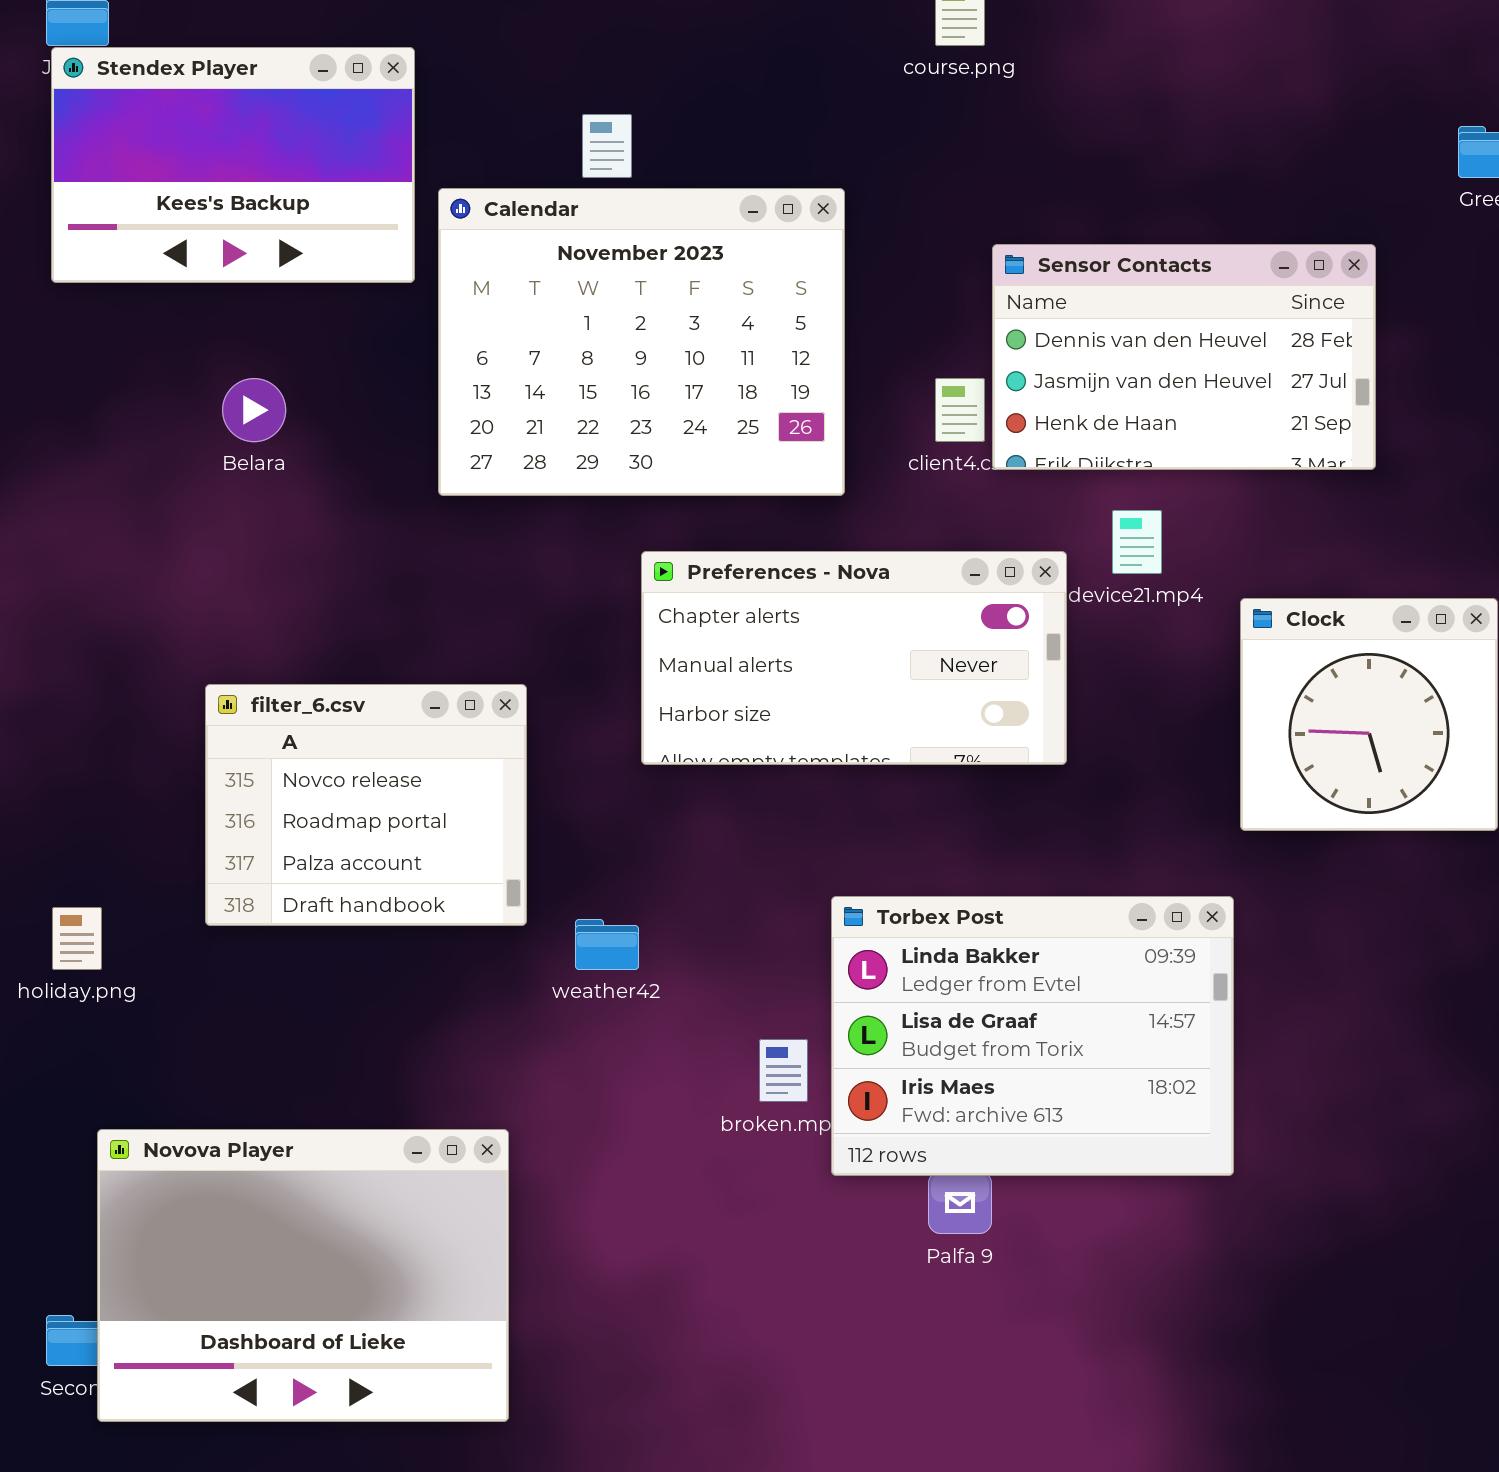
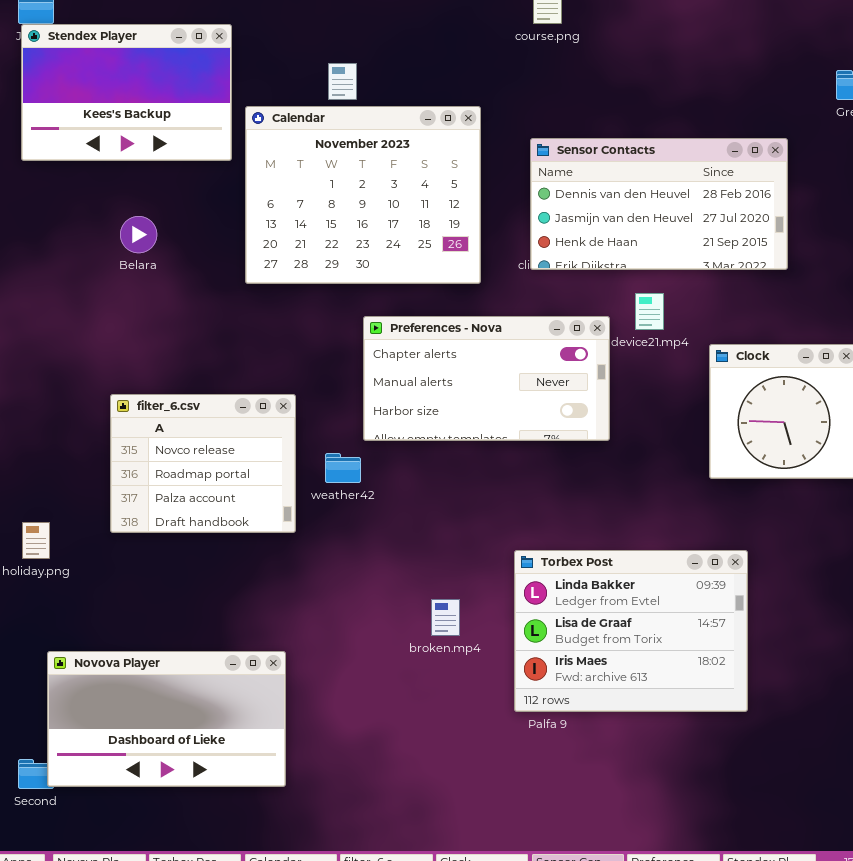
Sensor Contacts: [992,244,1376,470] -> [530,138,788,270], resized
Torbex Post: [831,896,1234,1176] -> [514,550,748,712], moved
weather42: [575,919,639,970] -> [325,453,361,483], moved
Novova Player: [97,1129,509,1422] -> [47,651,286,787], resized

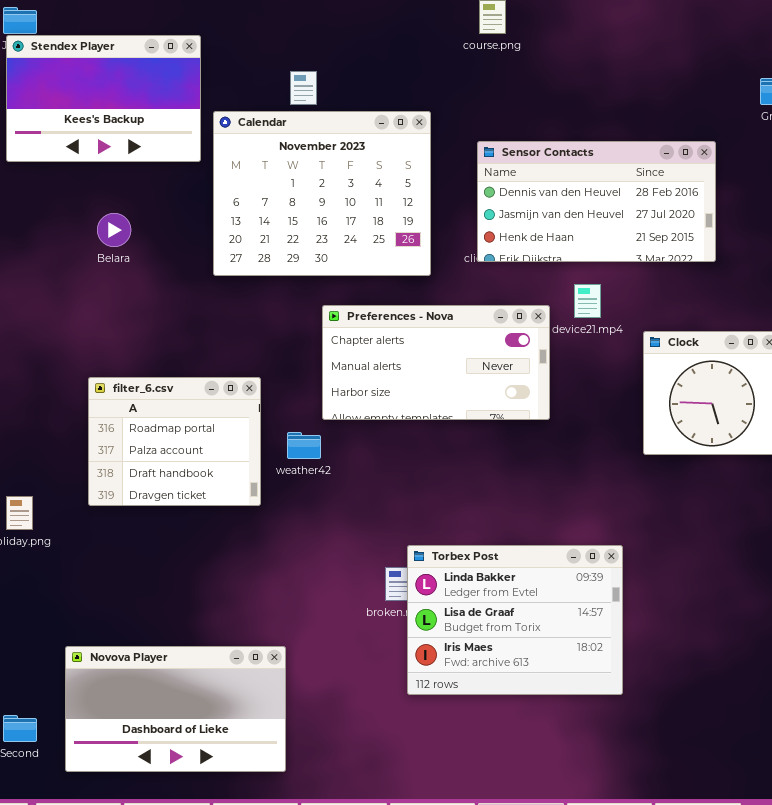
filter_6.csv: [110,394,296,533] -> [88,377,261,506], scrolled down 1 row
Torbex Post: [514,550,748,712] -> [407,545,623,695], moved
Novova Player: [47,651,286,787] -> [65,646,286,772], moved

